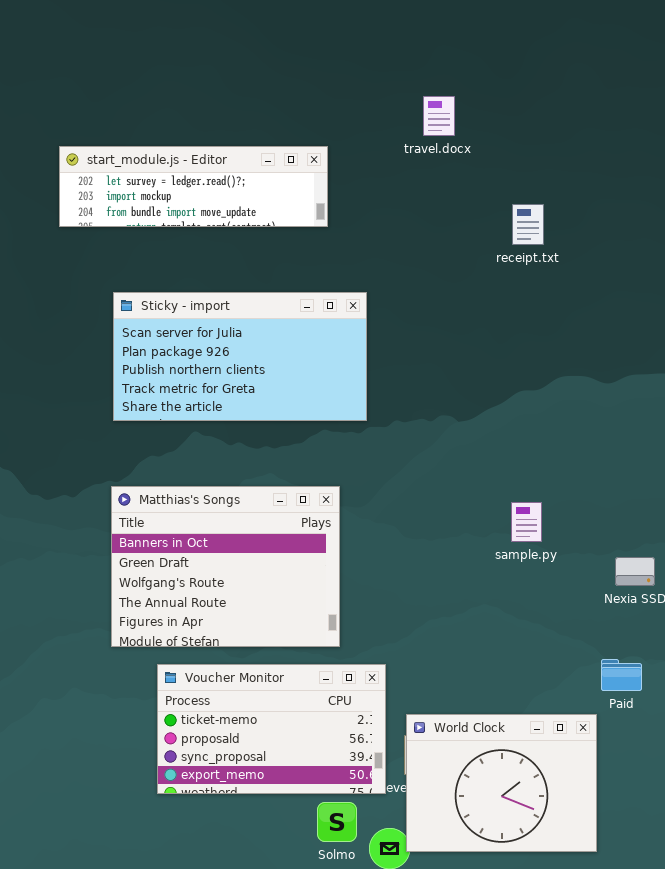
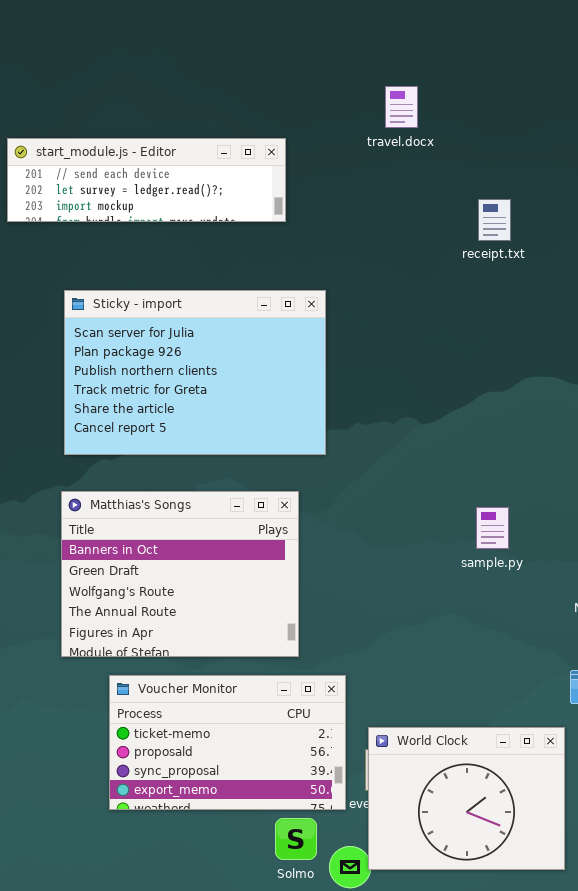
start_module.js - Editor: [59,146,328,227] -> [7,138,286,222], scrolled up 1 row
Sticky - import: [113,292,367,421] -> [64,290,326,455], resized

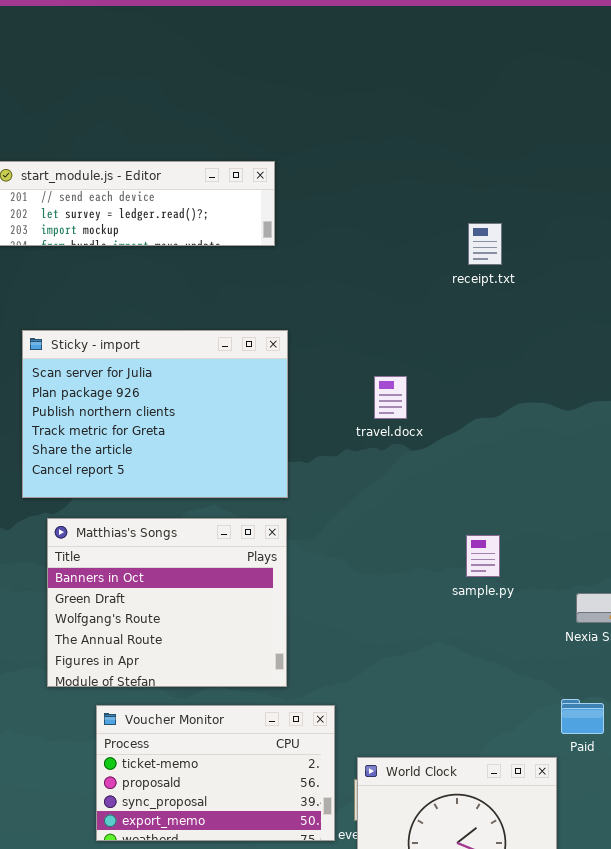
travel.docx: [385,86,418,128] -> [374,376,407,419], moved
Sticky - import: [64,290,326,455] -> [22,330,288,498], moved

